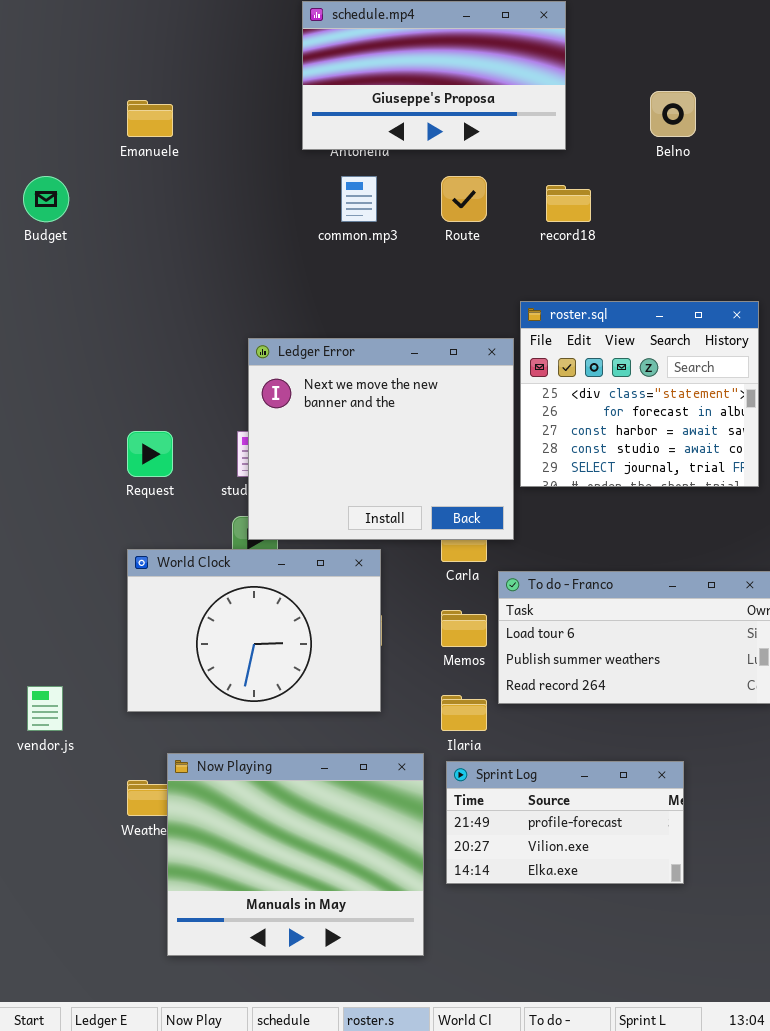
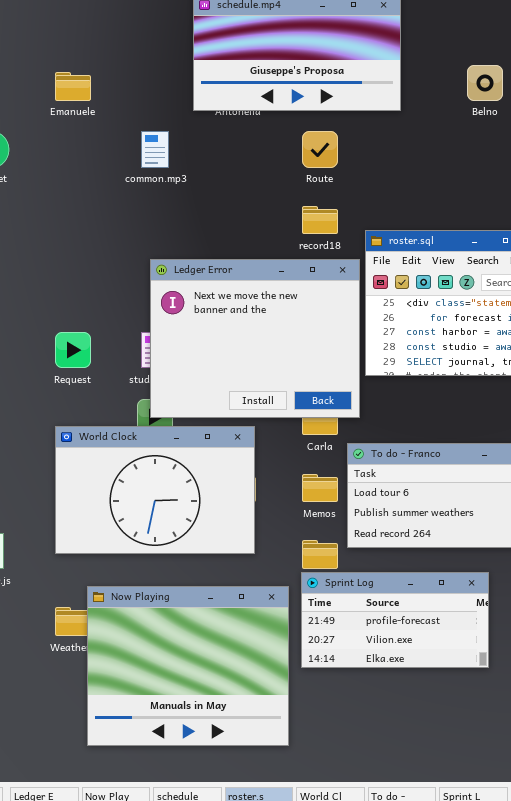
common.mp3: [341,176,377,222] -> [141,131,169,168], moved
record18: [546,185,591,222] -> [302,206,338,234], moved
Sprint Log: [446,761,684,884] -> [301,572,489,668], moved

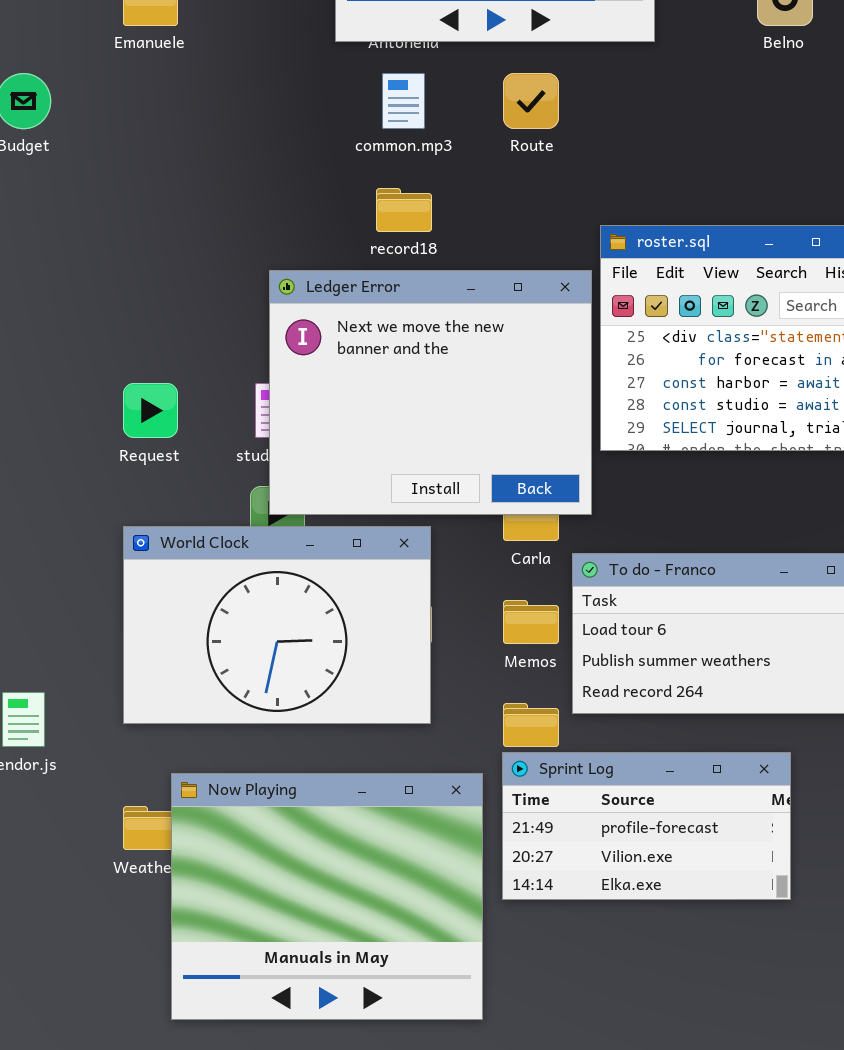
common.mp3: [141,131,169,168] -> [382,73,425,129], moved
record18: [302,206,338,234] -> [376,188,432,232], moved

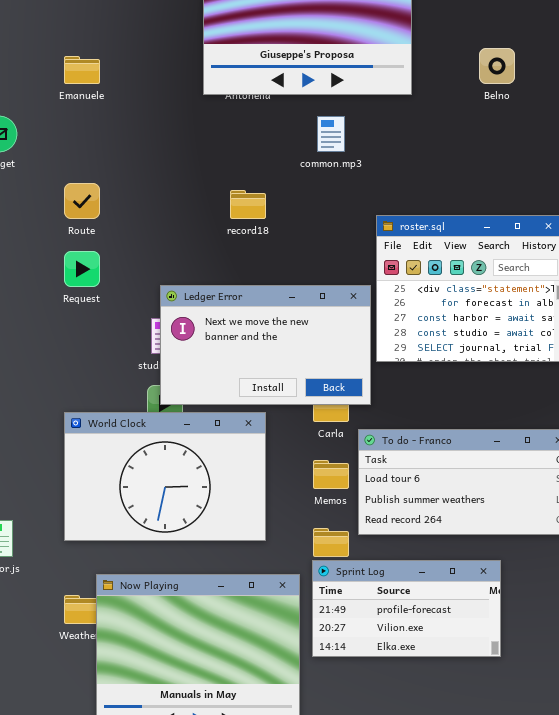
common.mp3: [382,73,425,129] -> [317,116,345,152], moved
Route: [503,73,559,129] -> [64,183,100,219], moved
Ledger Error: [269,270,592,515] -> [160,285,371,405], resized
Request: [123,383,178,438] -> [64,251,100,287], moved

